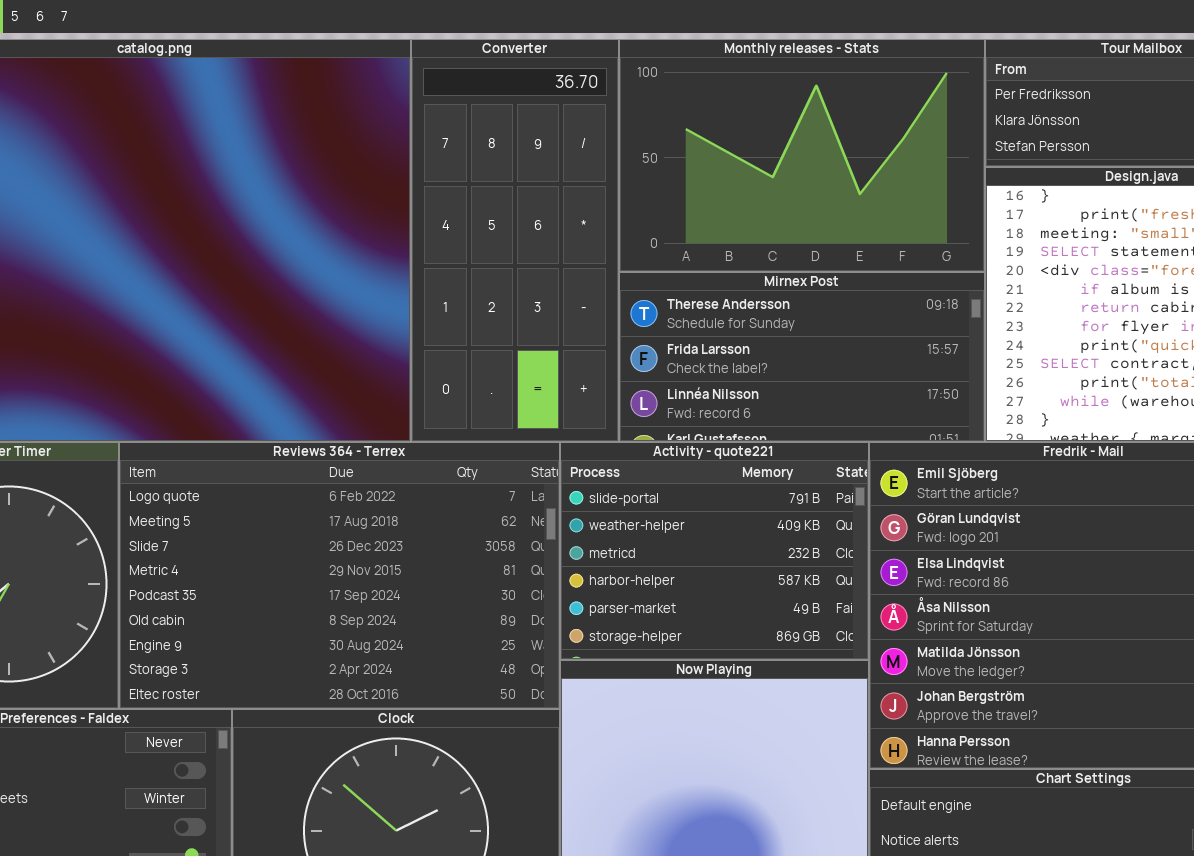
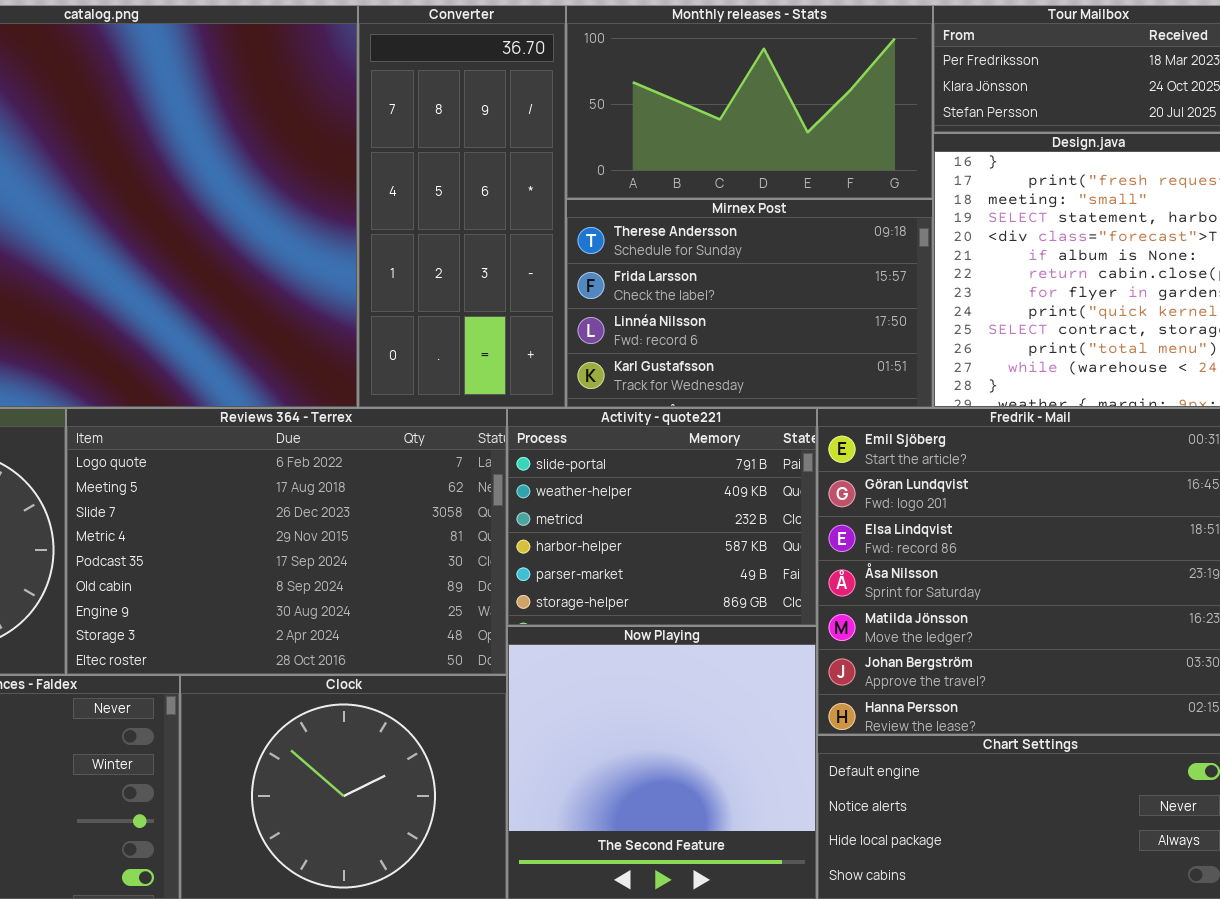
Monthly releases - Stats: [619,39,985,272] -> [566,5,933,199], resized
Mirnex Post: [619,272,985,442] -> [566,199,933,408], resized

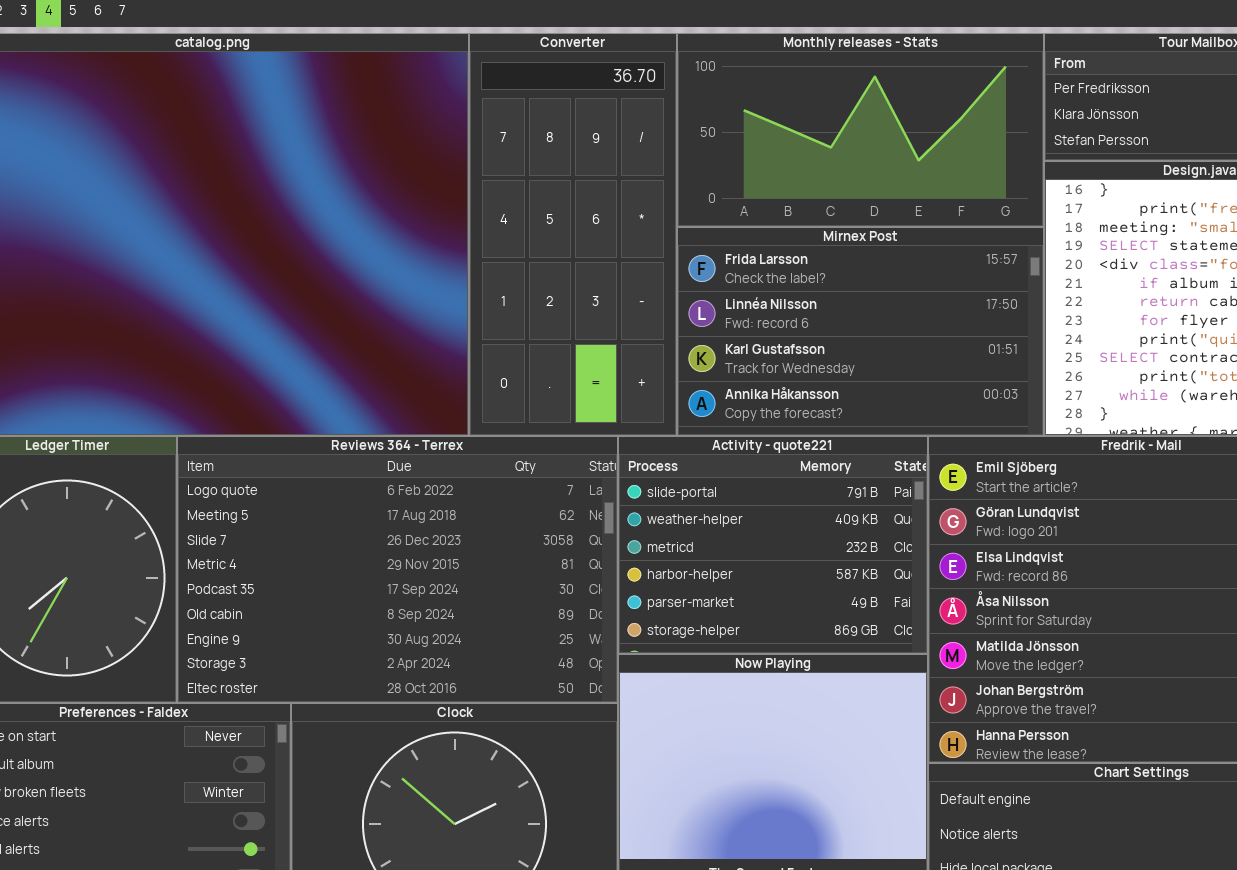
Mirnex Post: [566,199,933,408] -> [677,227,1044,436], scrolled down 1 row

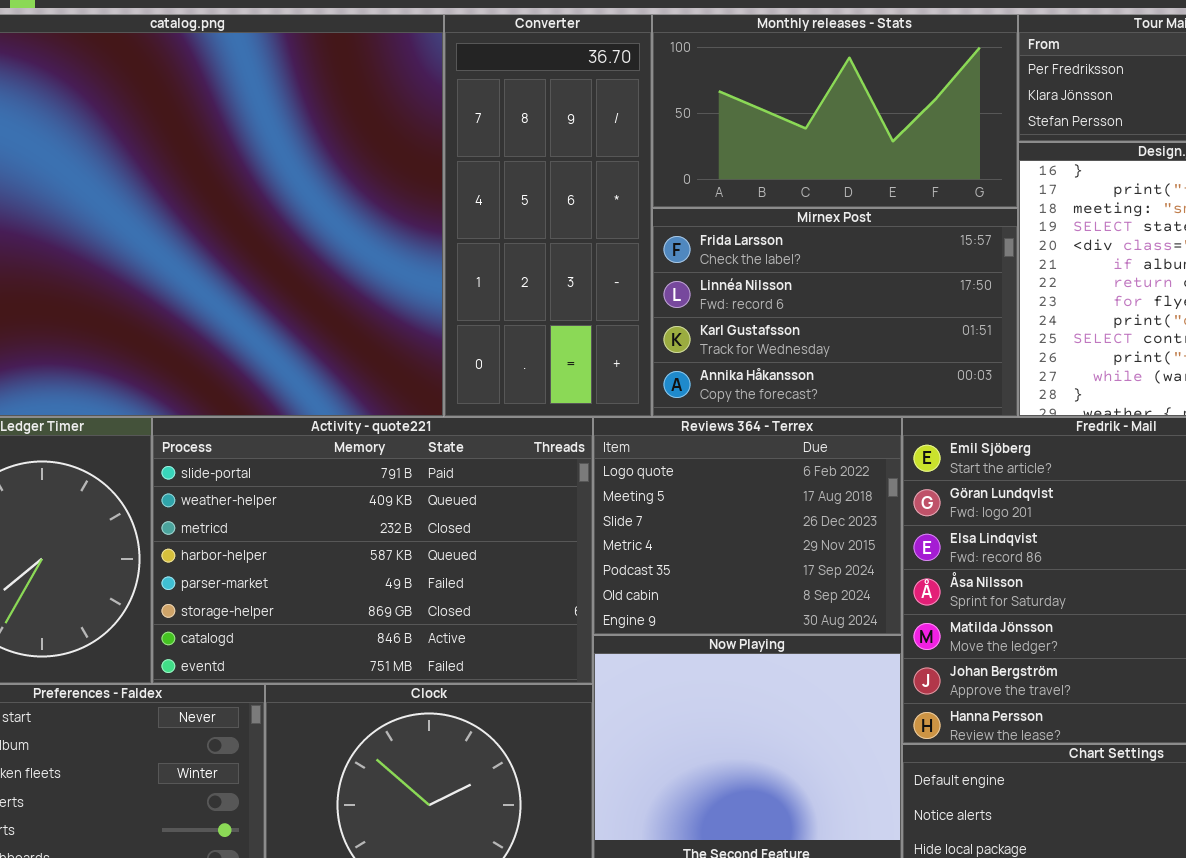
Reviews 364 - Terrex: [177,436,618,703] -> [593,417,902,635], moved, resized
Activity - quote221: [618,436,928,654] -> [152,417,593,684], moved, resized

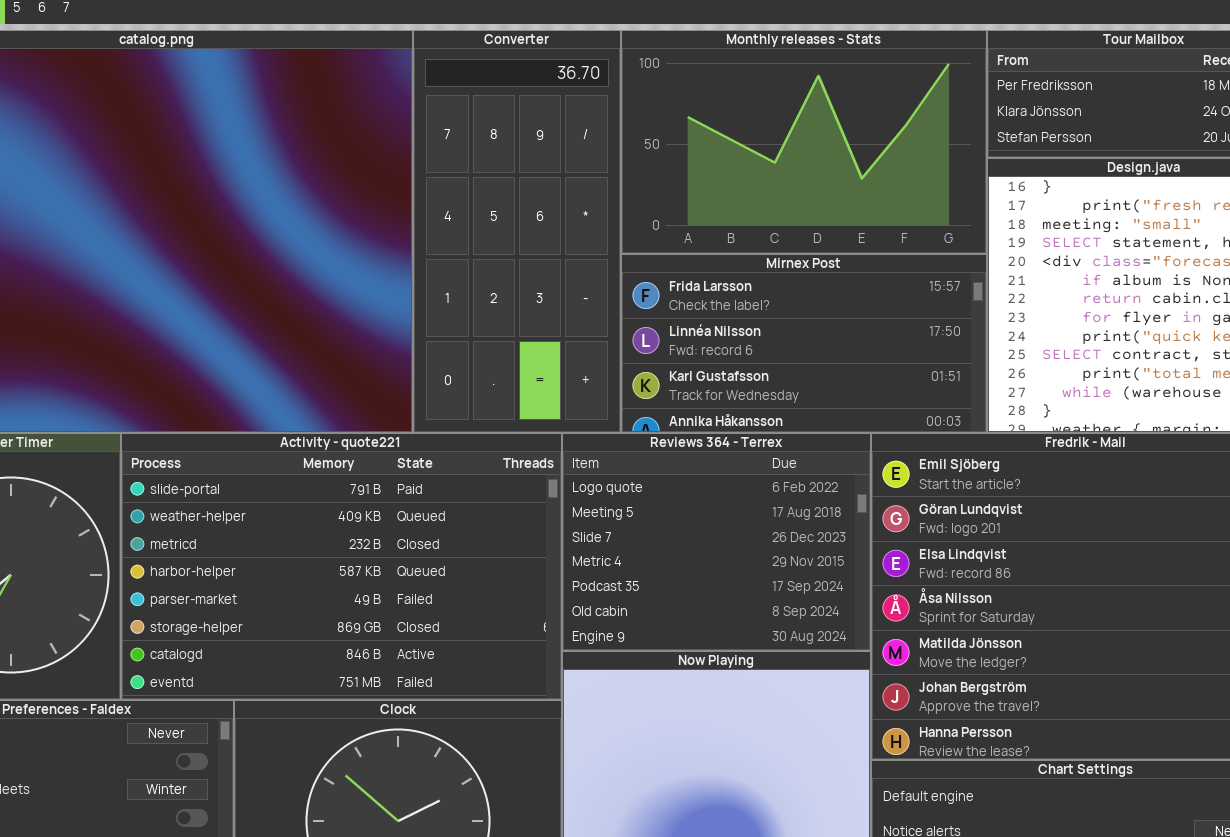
Monthly releases - Stats: [652,14,1018,208] -> [621,30,987,254], resized
Mirnex Post: [652,208,1018,417] -> [621,254,987,433], resized

